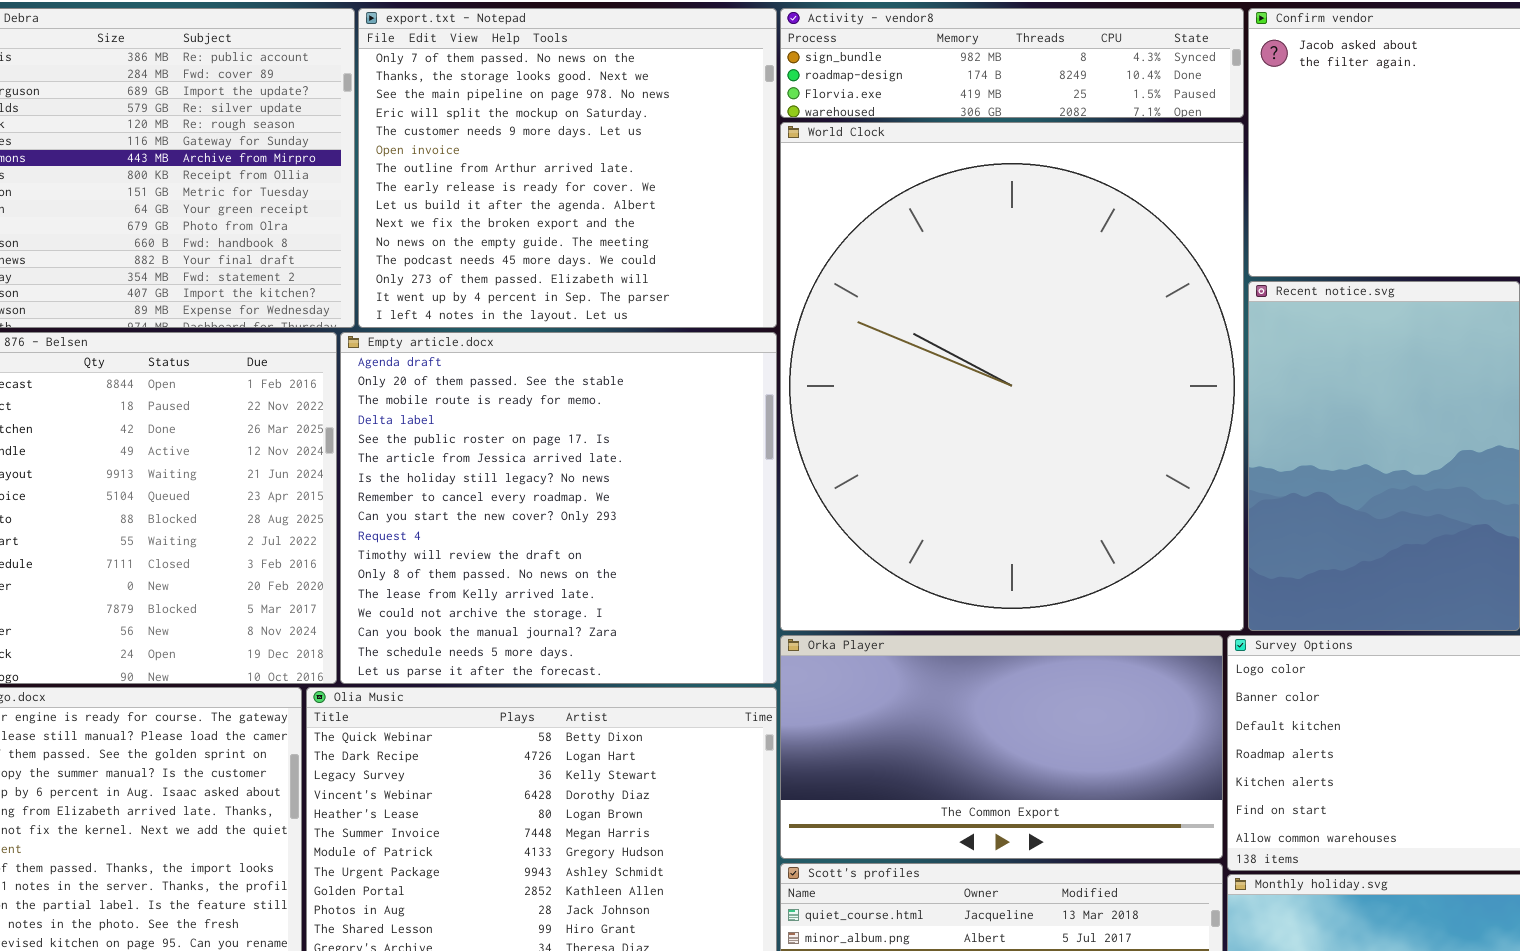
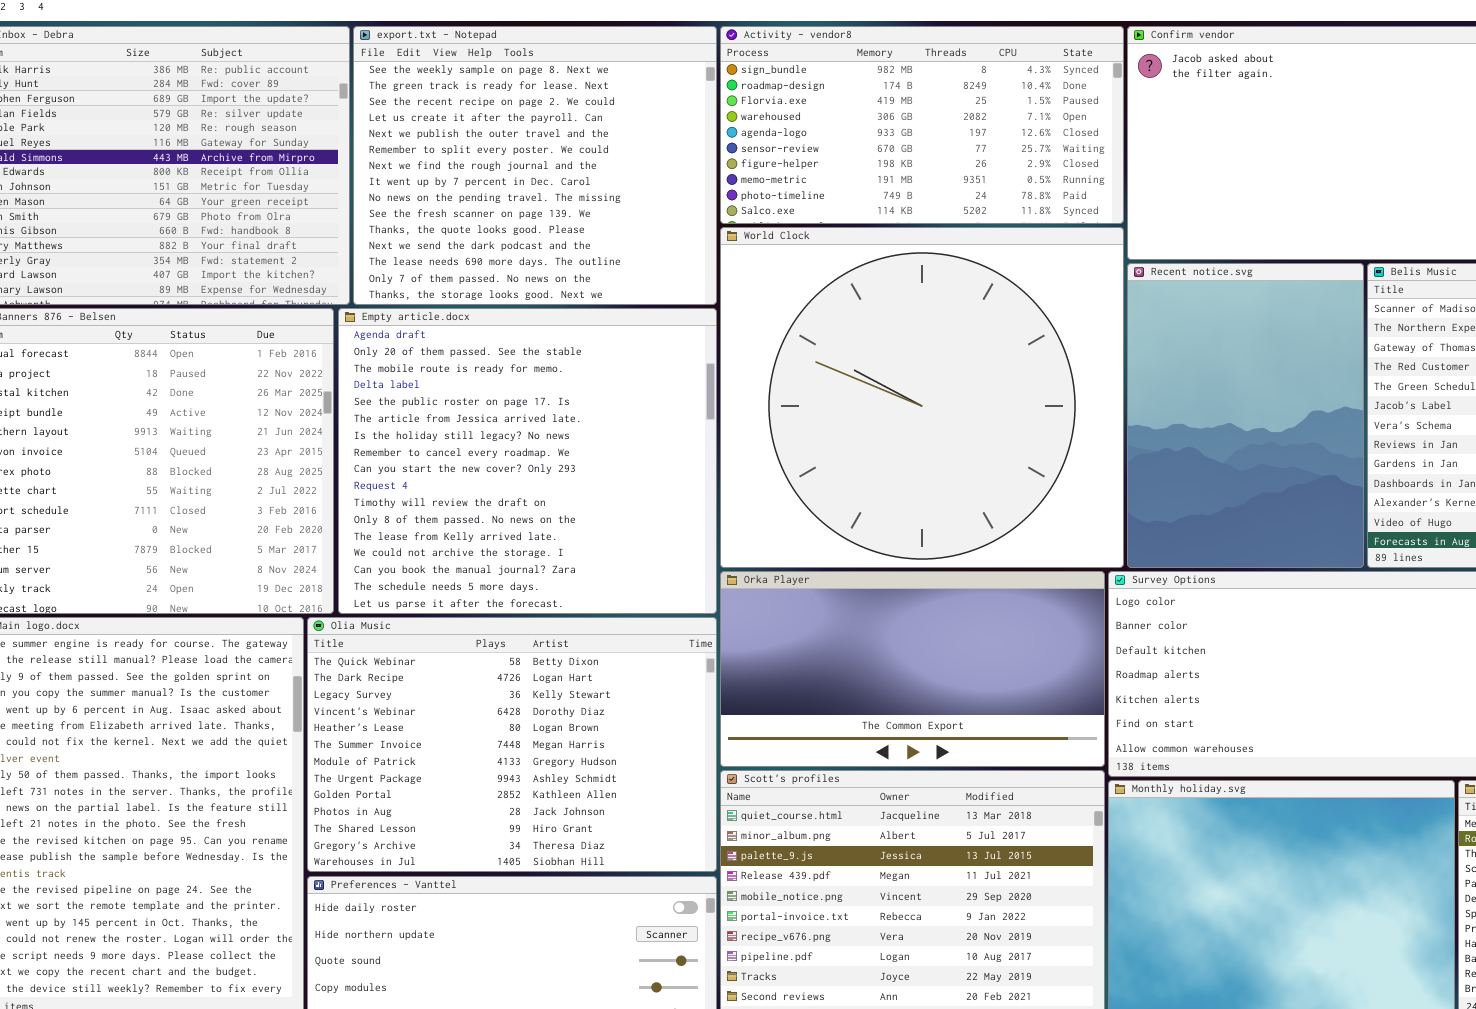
export.txt - Notepad: [358,8,777,328] -> [353,26,717,305], scrolled up 13 rows
Activity - vendor8: [780,8,1244,118] -> [720,26,1124,224], resized
World Clock: [780,122,1244,631] -> [720,227,1124,568], resized

